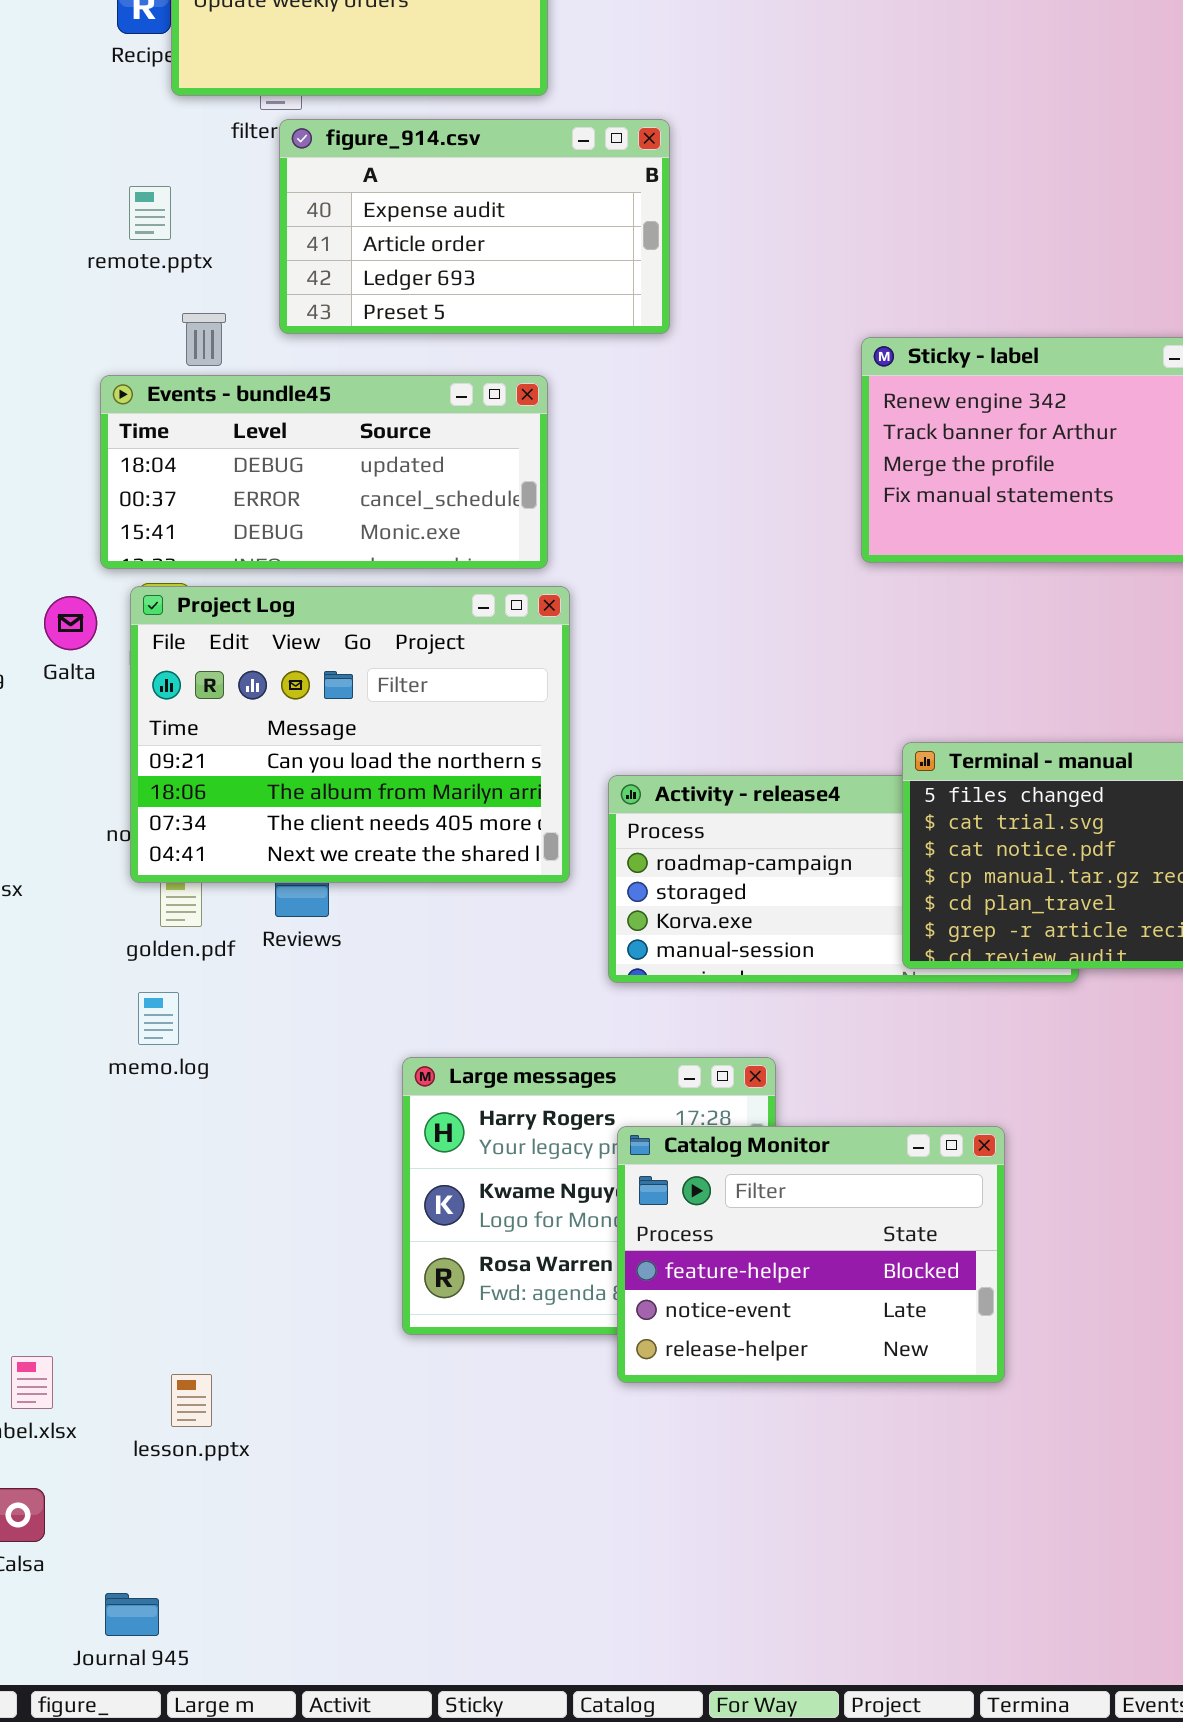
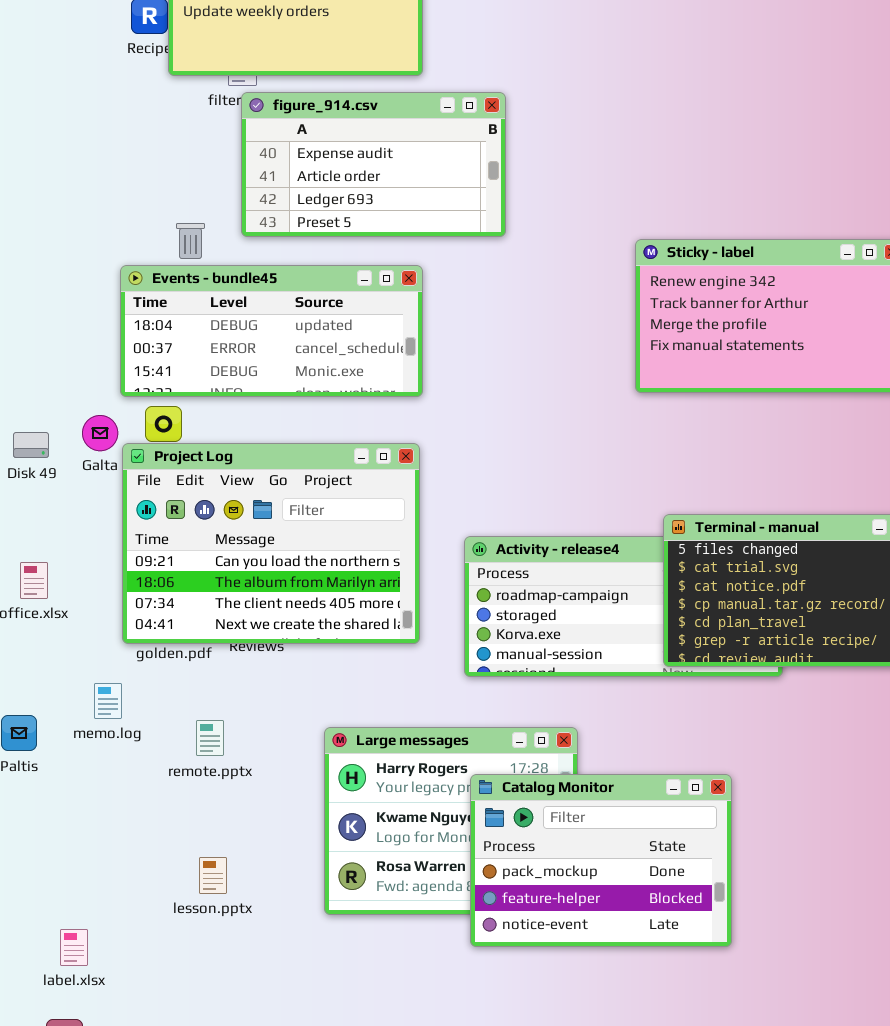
remote.pptx: [129,186,171,240] -> [196,720,224,756], moved
Project Log: [130,586,570,883] -> [122,443,420,644], moved
memo.log: [138,992,179,1045] -> [94,683,122,719], moved
Catalog Monitor: [617,1126,1005,1383] -> [470,774,732,947], scrolled up 1 row
lesson.pptx: [171,1374,212,1427] -> [199,857,227,894], moved

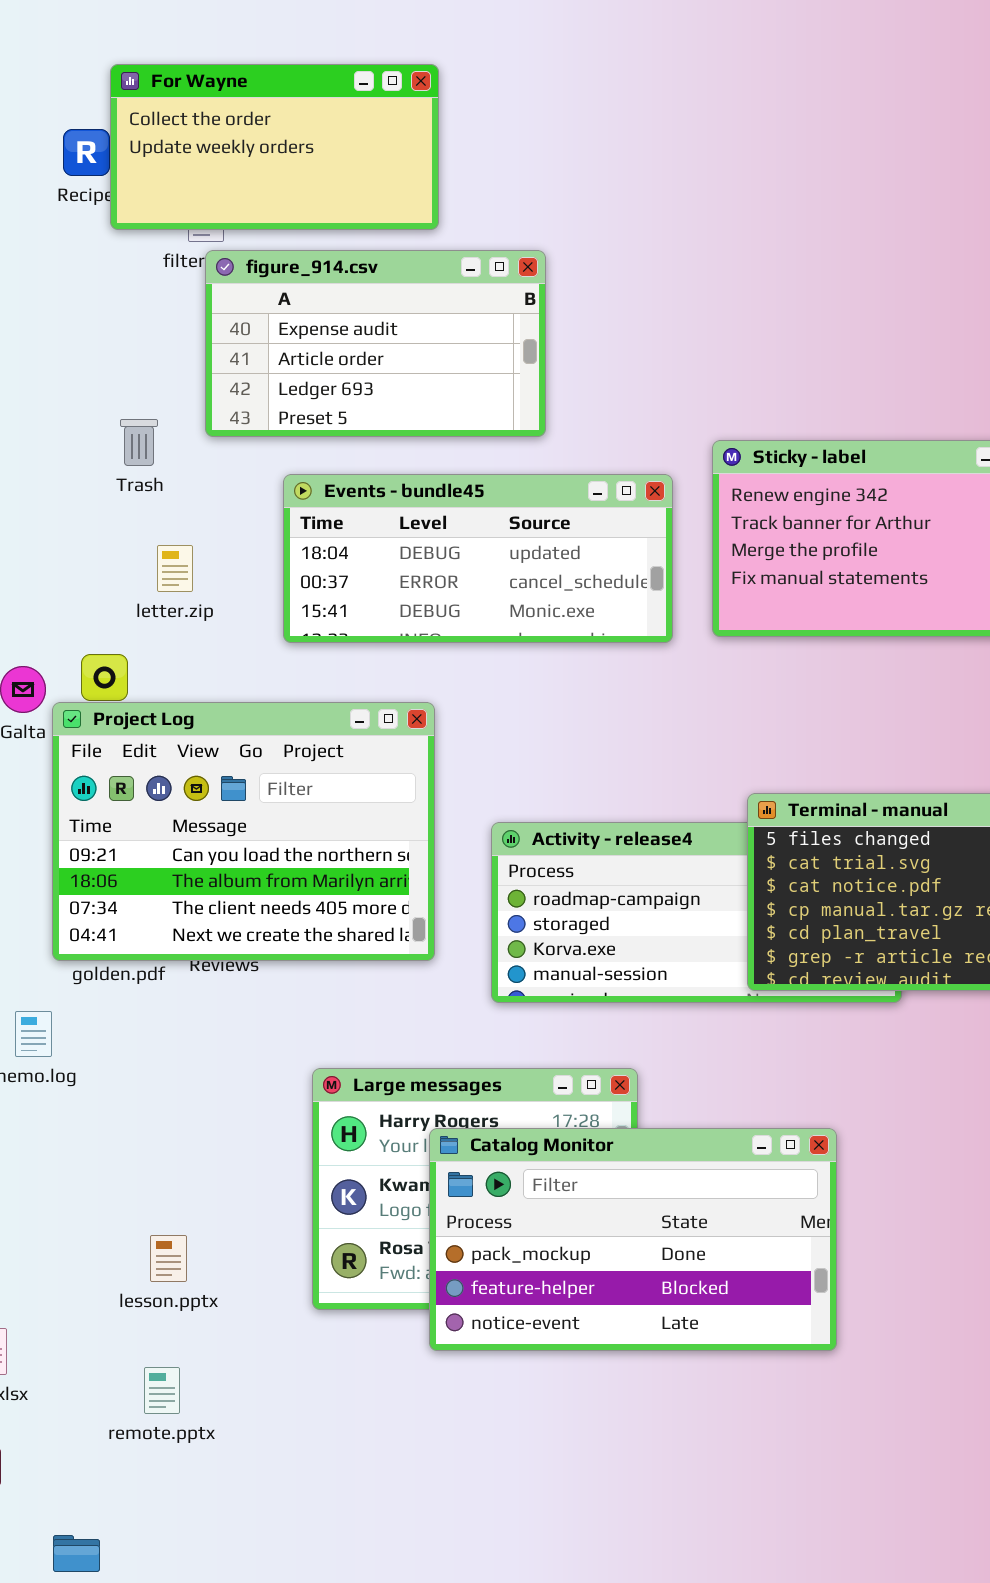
Events - bundle45: [120,265,423,397] -> [283,474,673,643], moved
remote.pptx: [196,720,224,756] -> [144,1367,180,1414], moved
Catalog Monitor: [470,774,732,947] -> [429,1128,837,1351], resized

